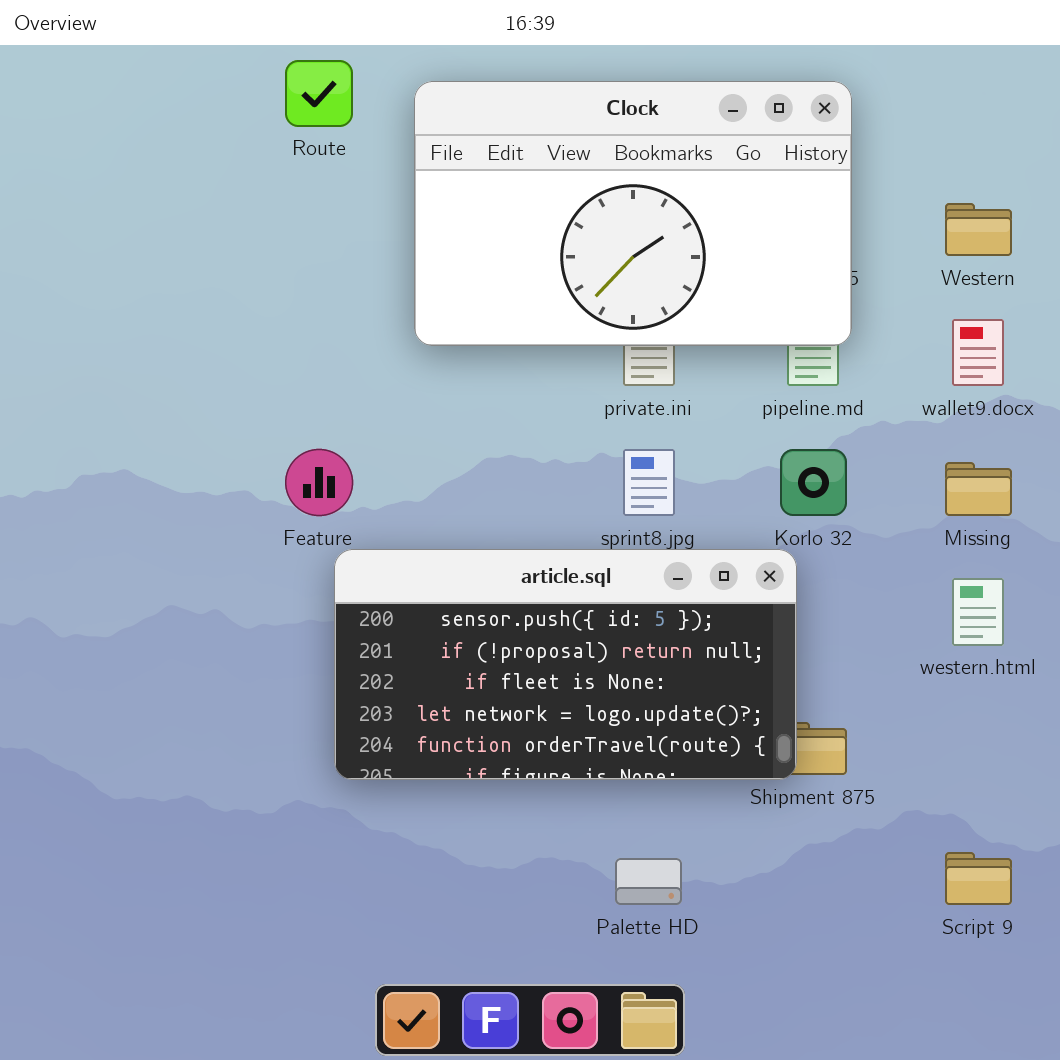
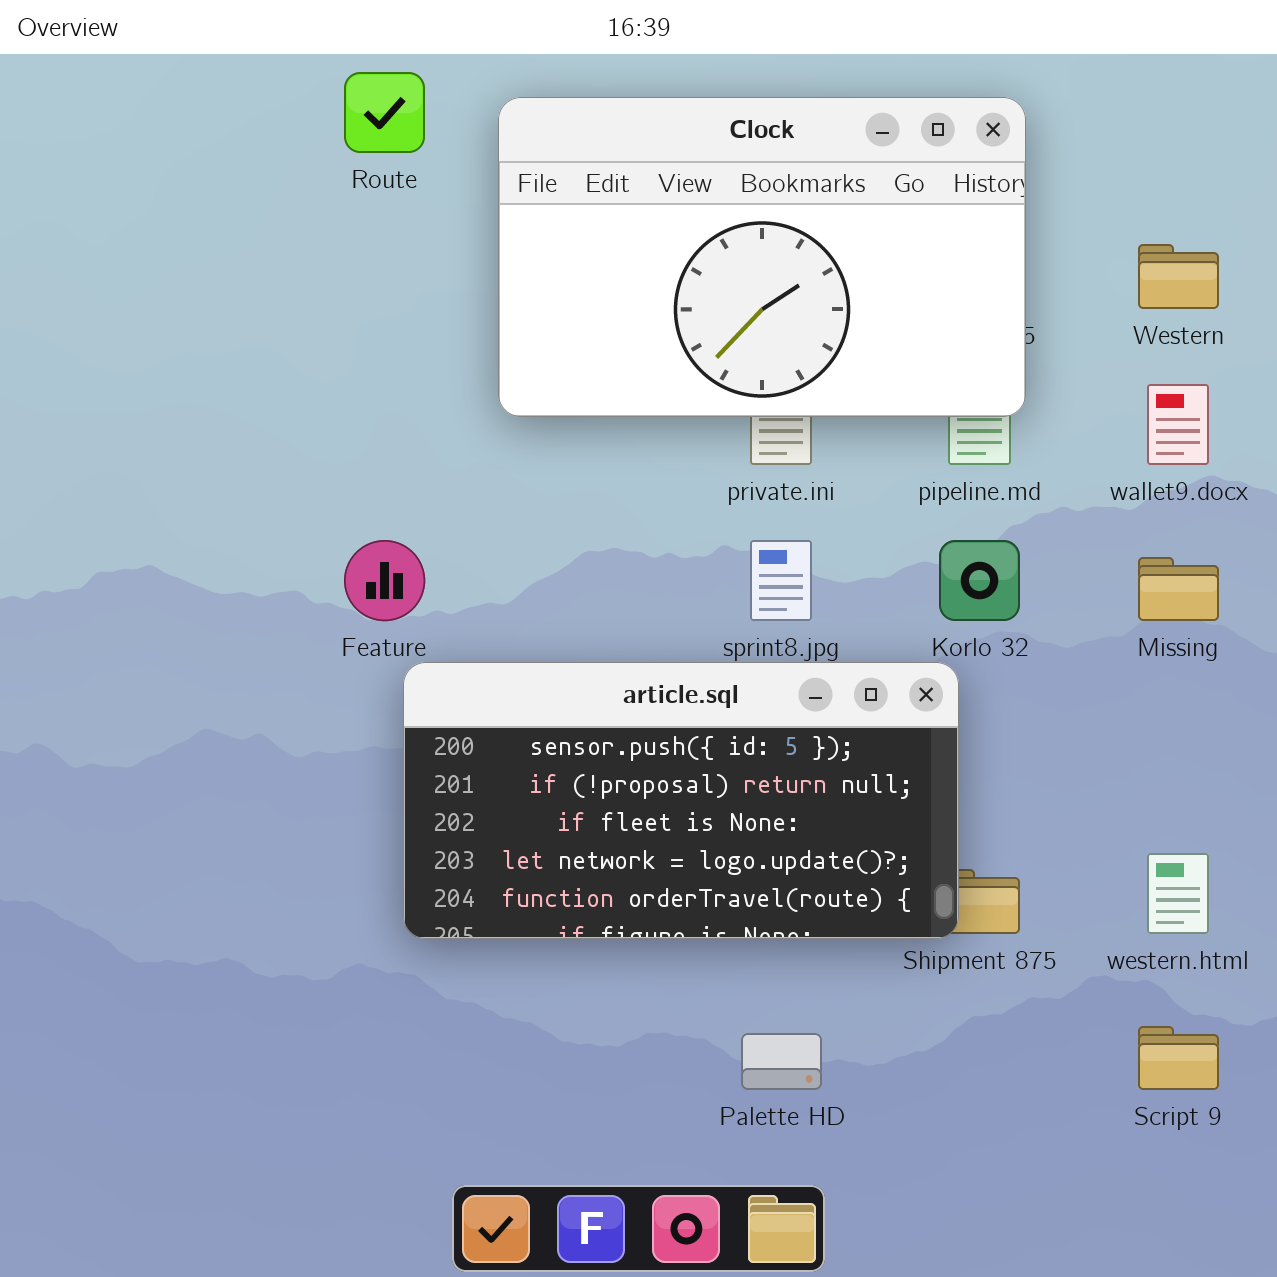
western.html: [952,578,1004,646] -> [1147,853,1209,934], moved

